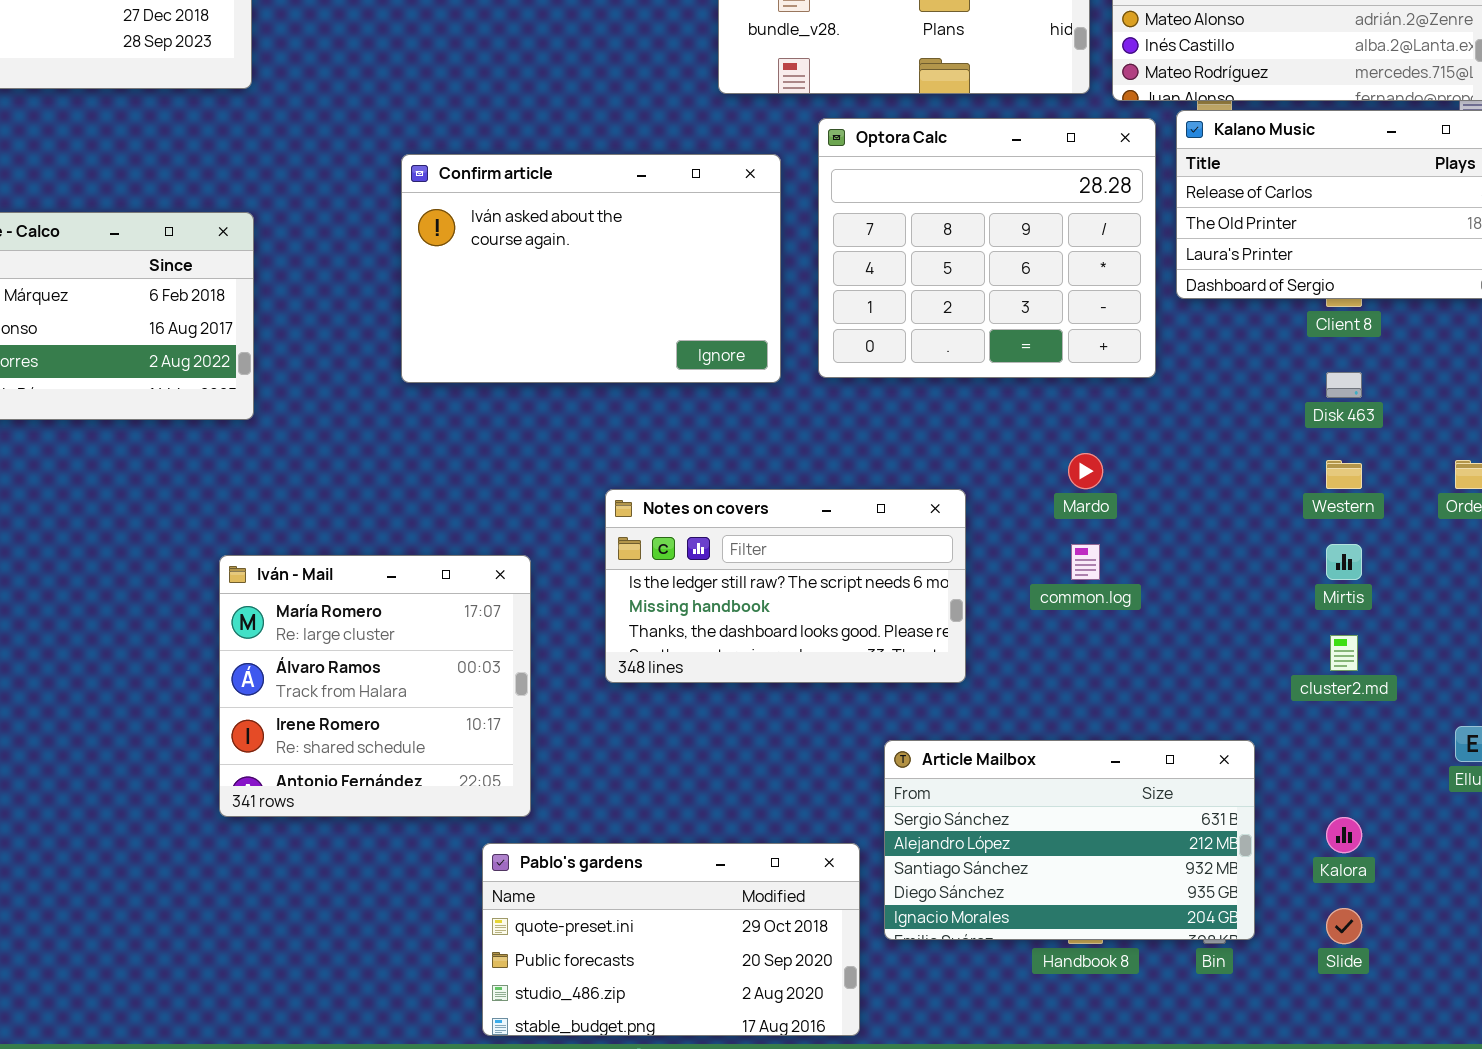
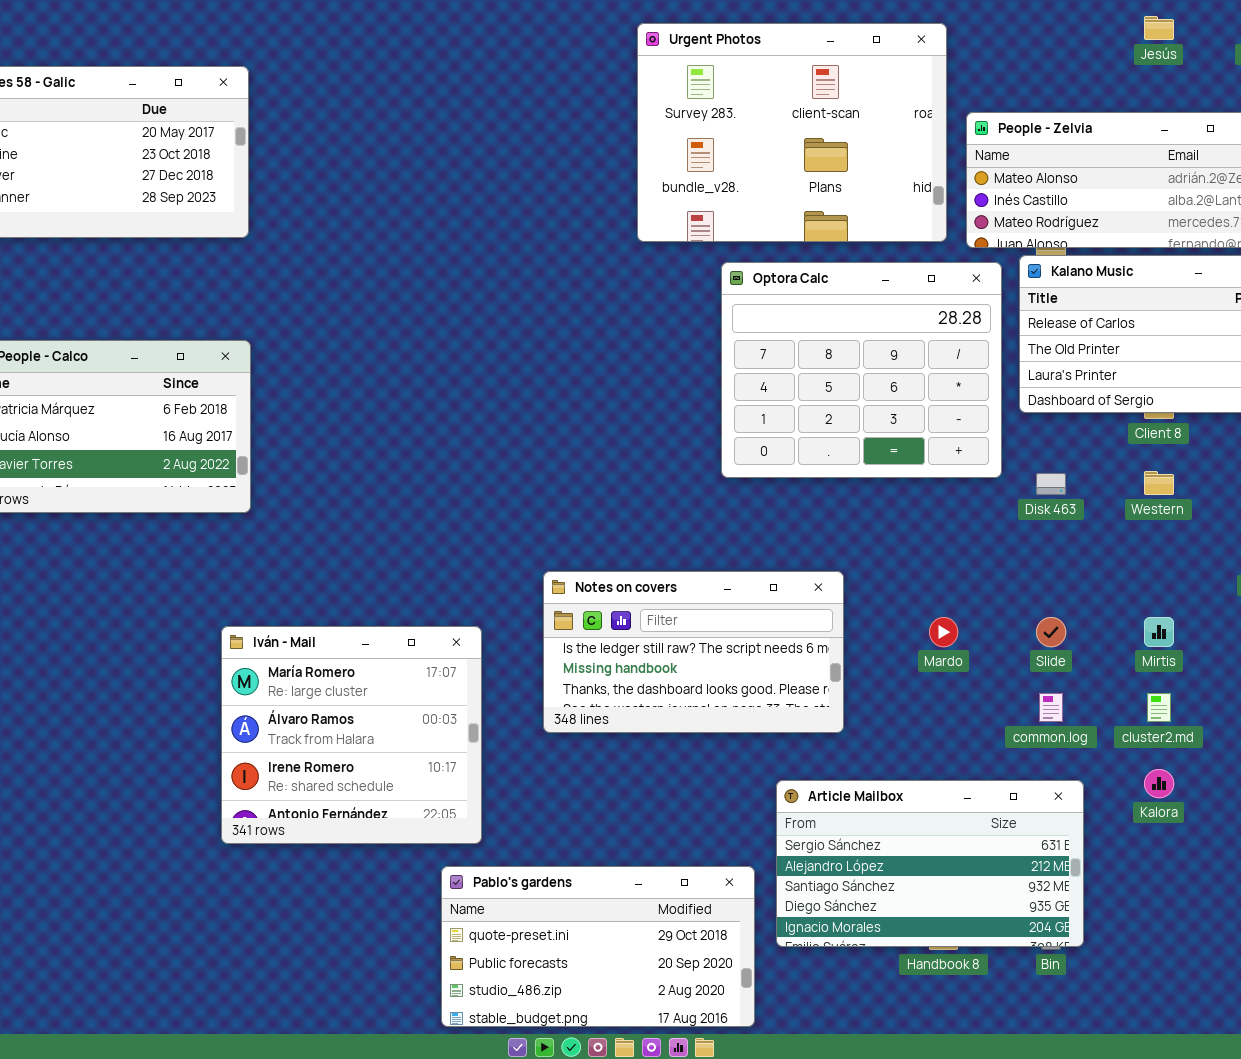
Confirm article: [401,154,781,383] -> none, closed
Disk 463: [1326,372,1362,398] -> [1036,473,1066,495], moved
Mardo: [1068,453,1103,489] -> [929,617,958,647], moved
Western: [1326,460,1362,489] -> [1144,471,1174,495], moved
common.log: [1071,544,1100,580] -> [1039,693,1063,722], moved
Kalora: [1326,817,1362,853] -> [1144,769,1174,798], moved
Slide: [1326,908,1362,944] -> [1036,617,1066,647], moved

